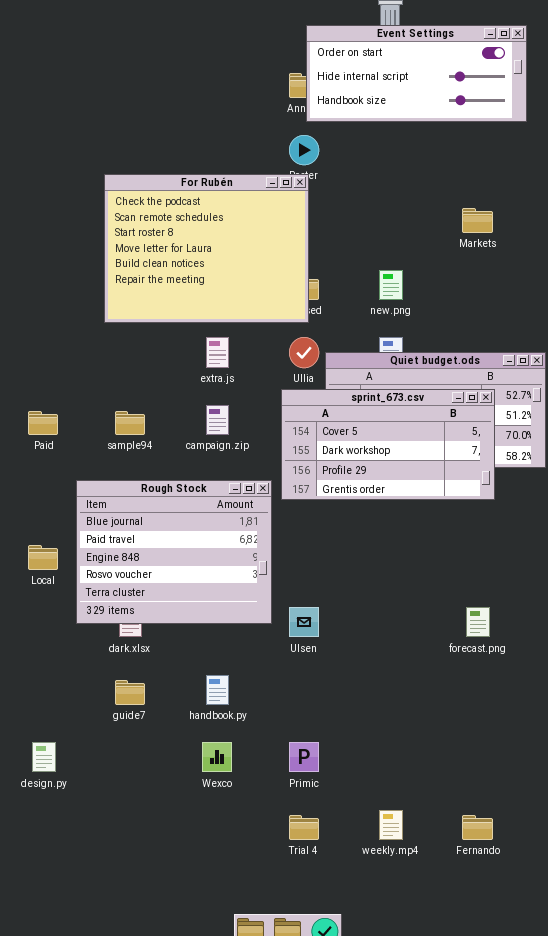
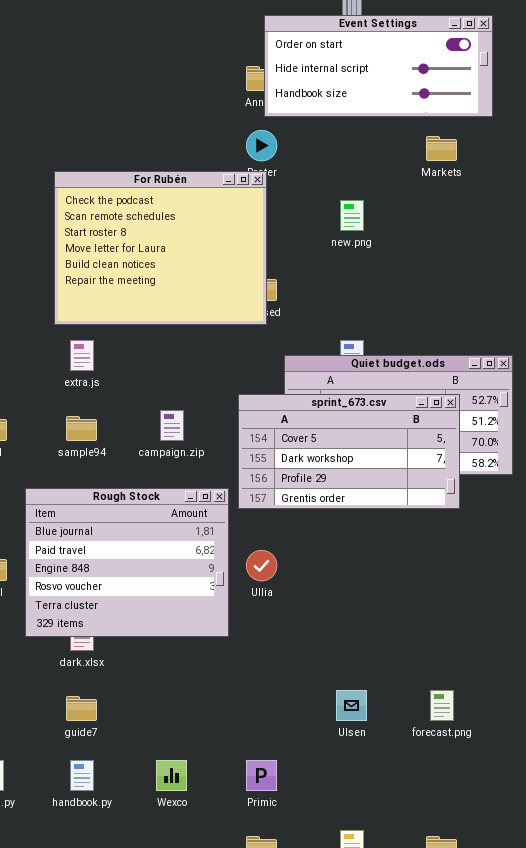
Markets: [462,208,493,233] -> [426,136,457,161], moved
new.png: [379,270,403,300] -> [340,200,364,231], moved
extra.js: [206,337,229,368] -> [70,340,94,371], moved
Ullia: [289,337,319,368] -> [246,550,277,581], moved
Ulsen: [289,607,319,637] -> [336,690,367,721], moved
forecast.png: [466,607,490,637] -> [430,690,454,721], moved
handbook.py: [206,675,229,705] -> [70,760,94,791], moved

